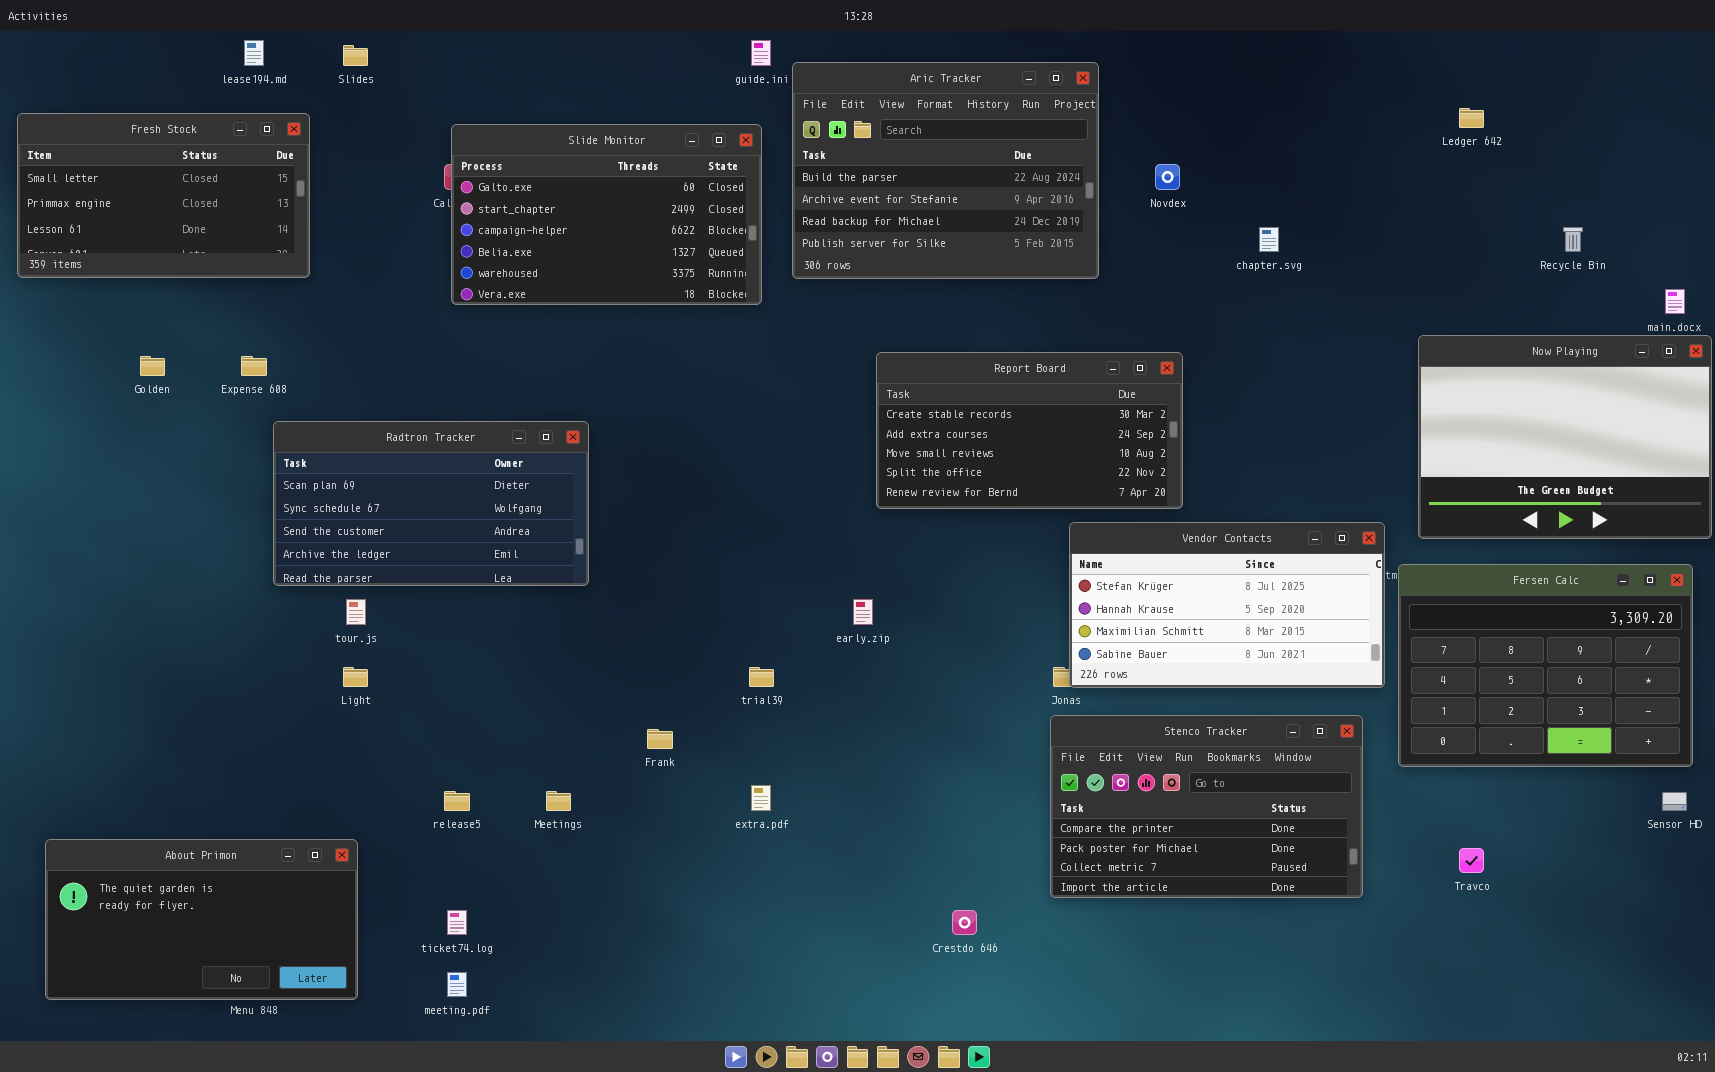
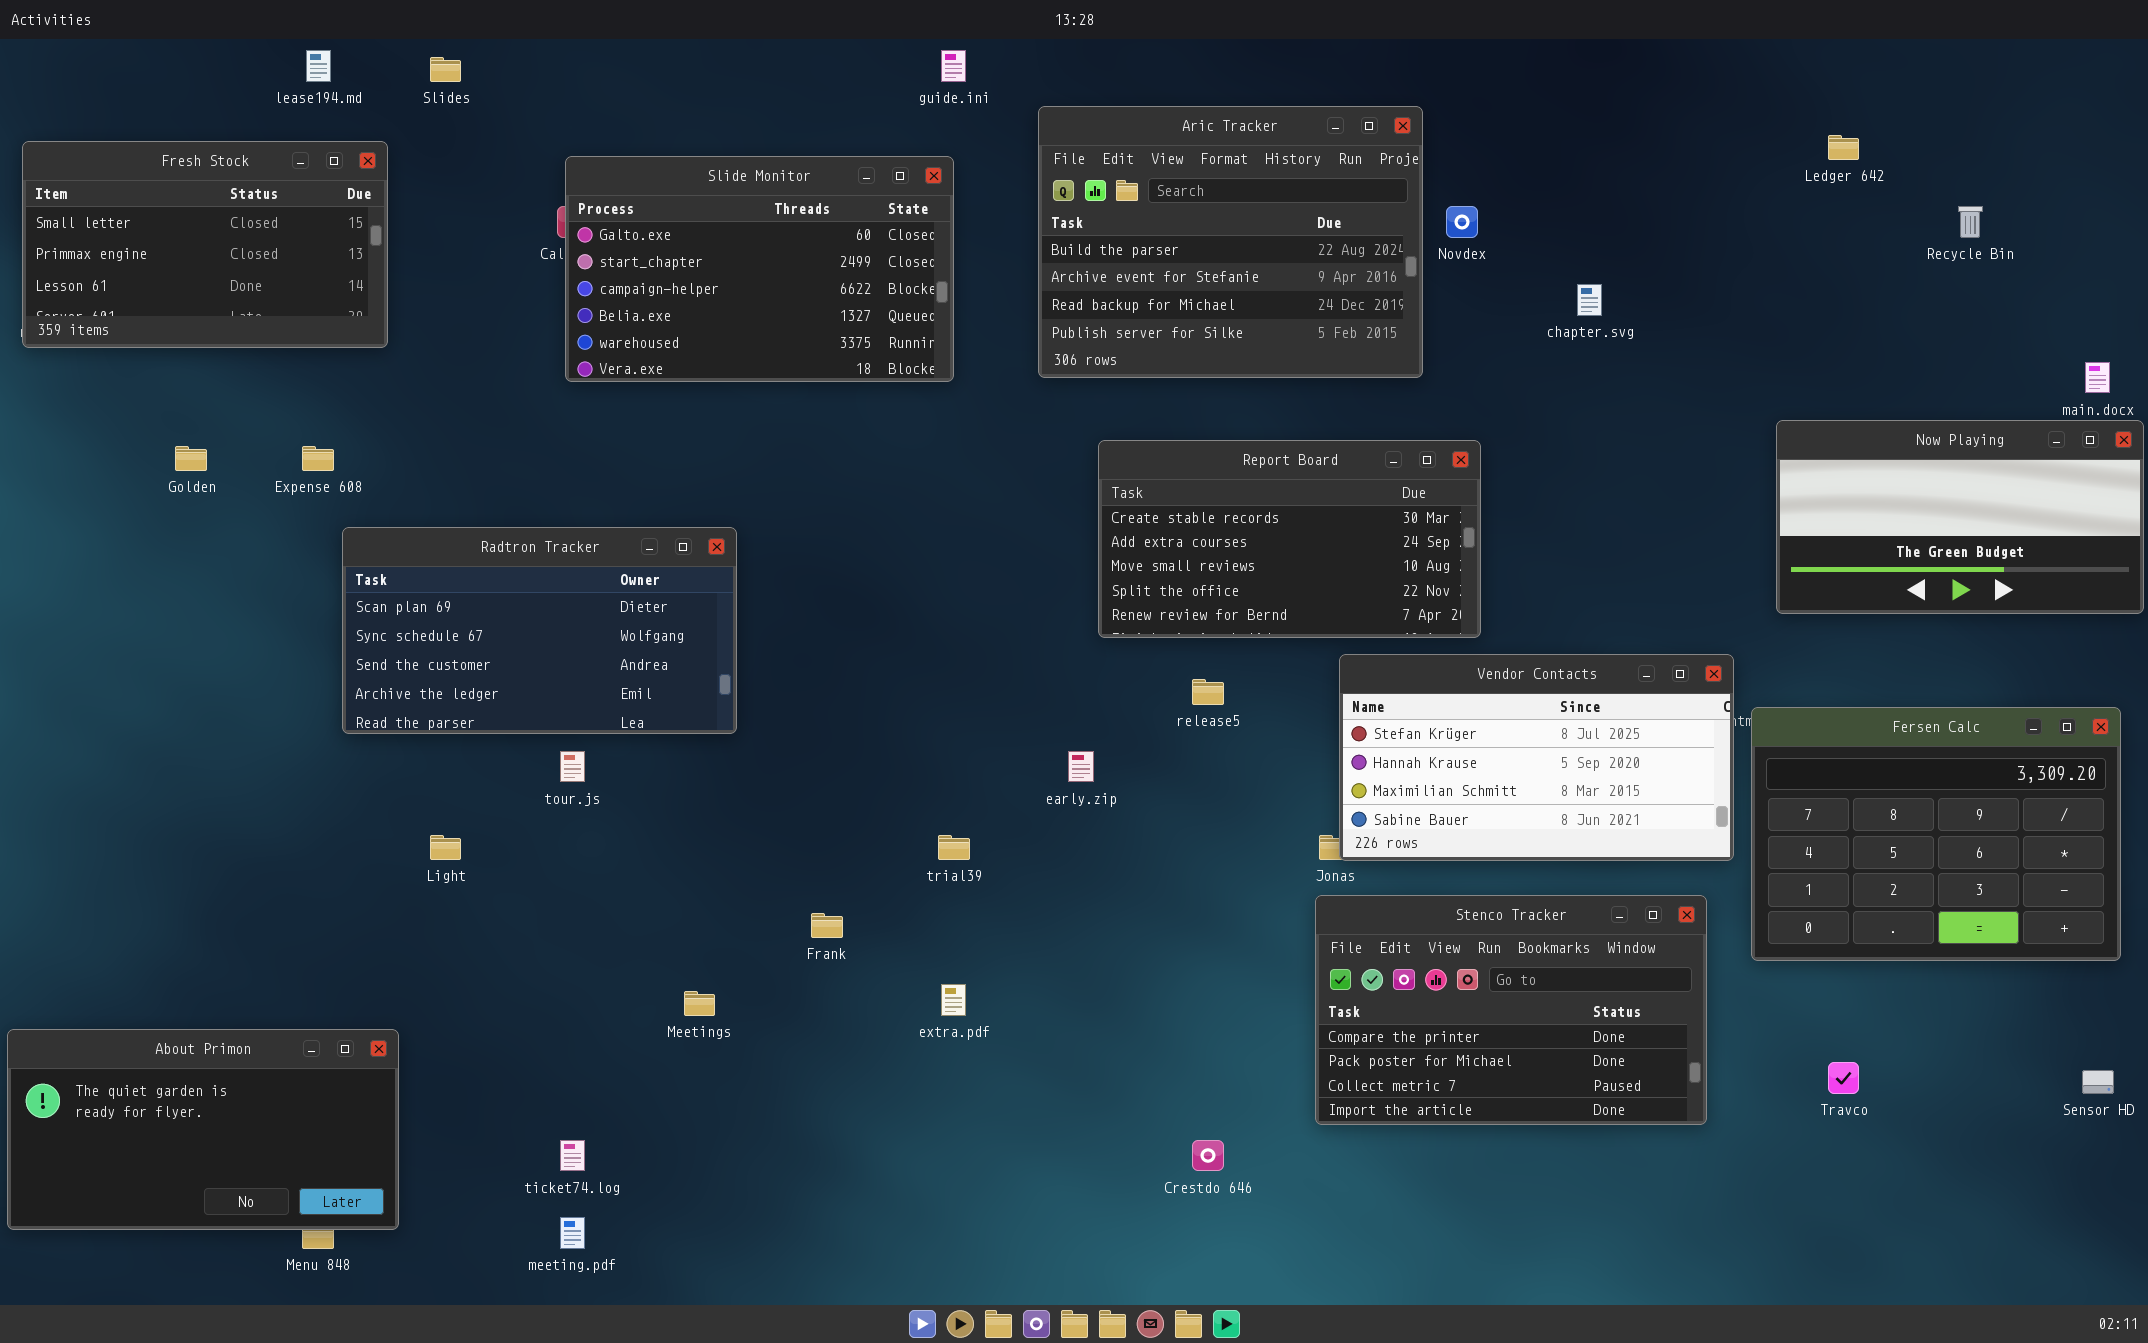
Aric Tracker: [792,62,1099,279] -> [1038,106,1423,378], moved
Recycle Bin: [1563,227,1583,252] -> [1958,206,1983,238], moved
Now Playing: [1418,335,1712,539] -> [1776,420,2144,614], resized
tour.js: [346,599,366,625] -> [560,751,585,782], moved
release5: [444,791,470,811] -> [1192,679,1224,705], moved
Sensor HD: [1662,792,1687,811] -> [2082,1070,2114,1094], moved
About Primon: [45,839,358,1000] -> [7,1029,399,1230], moved

